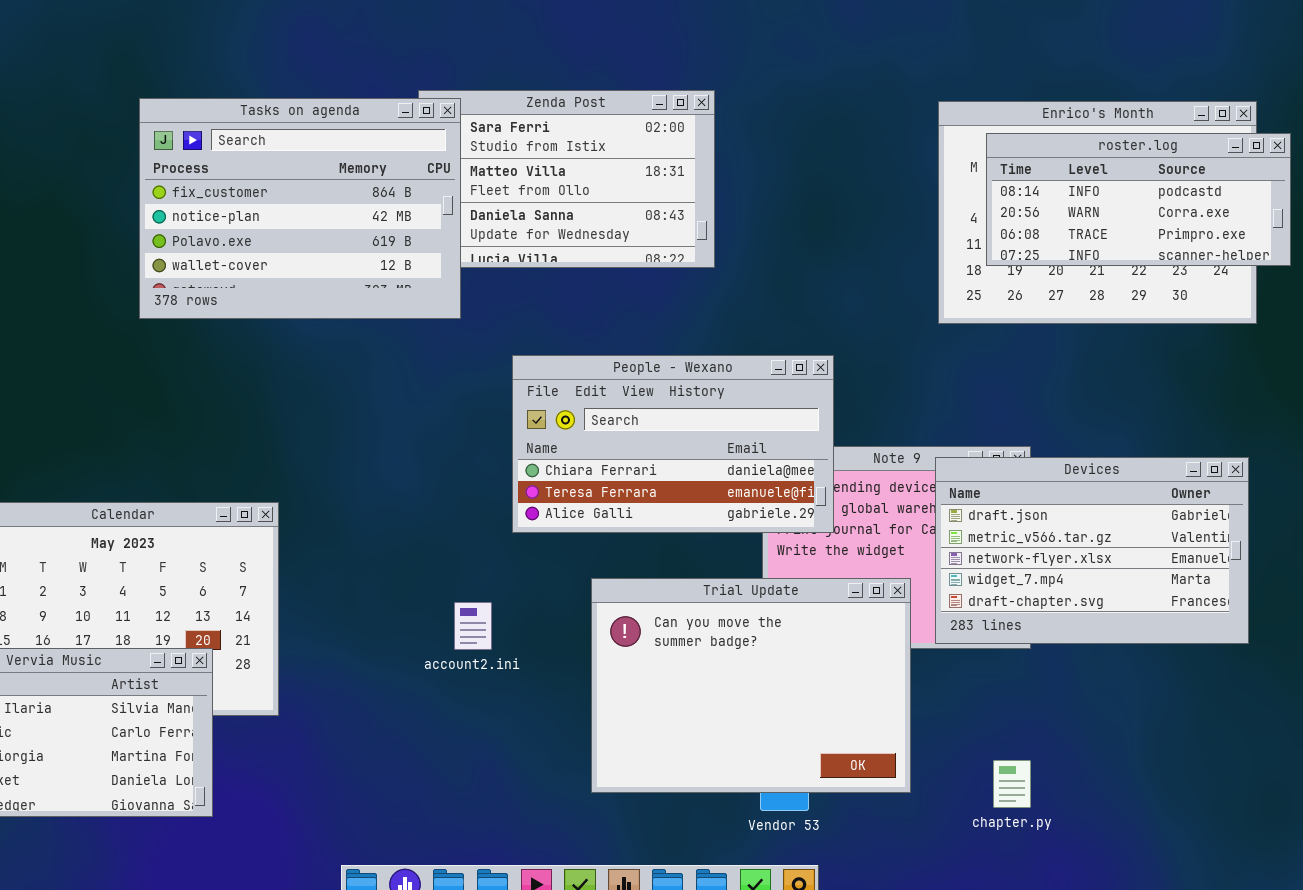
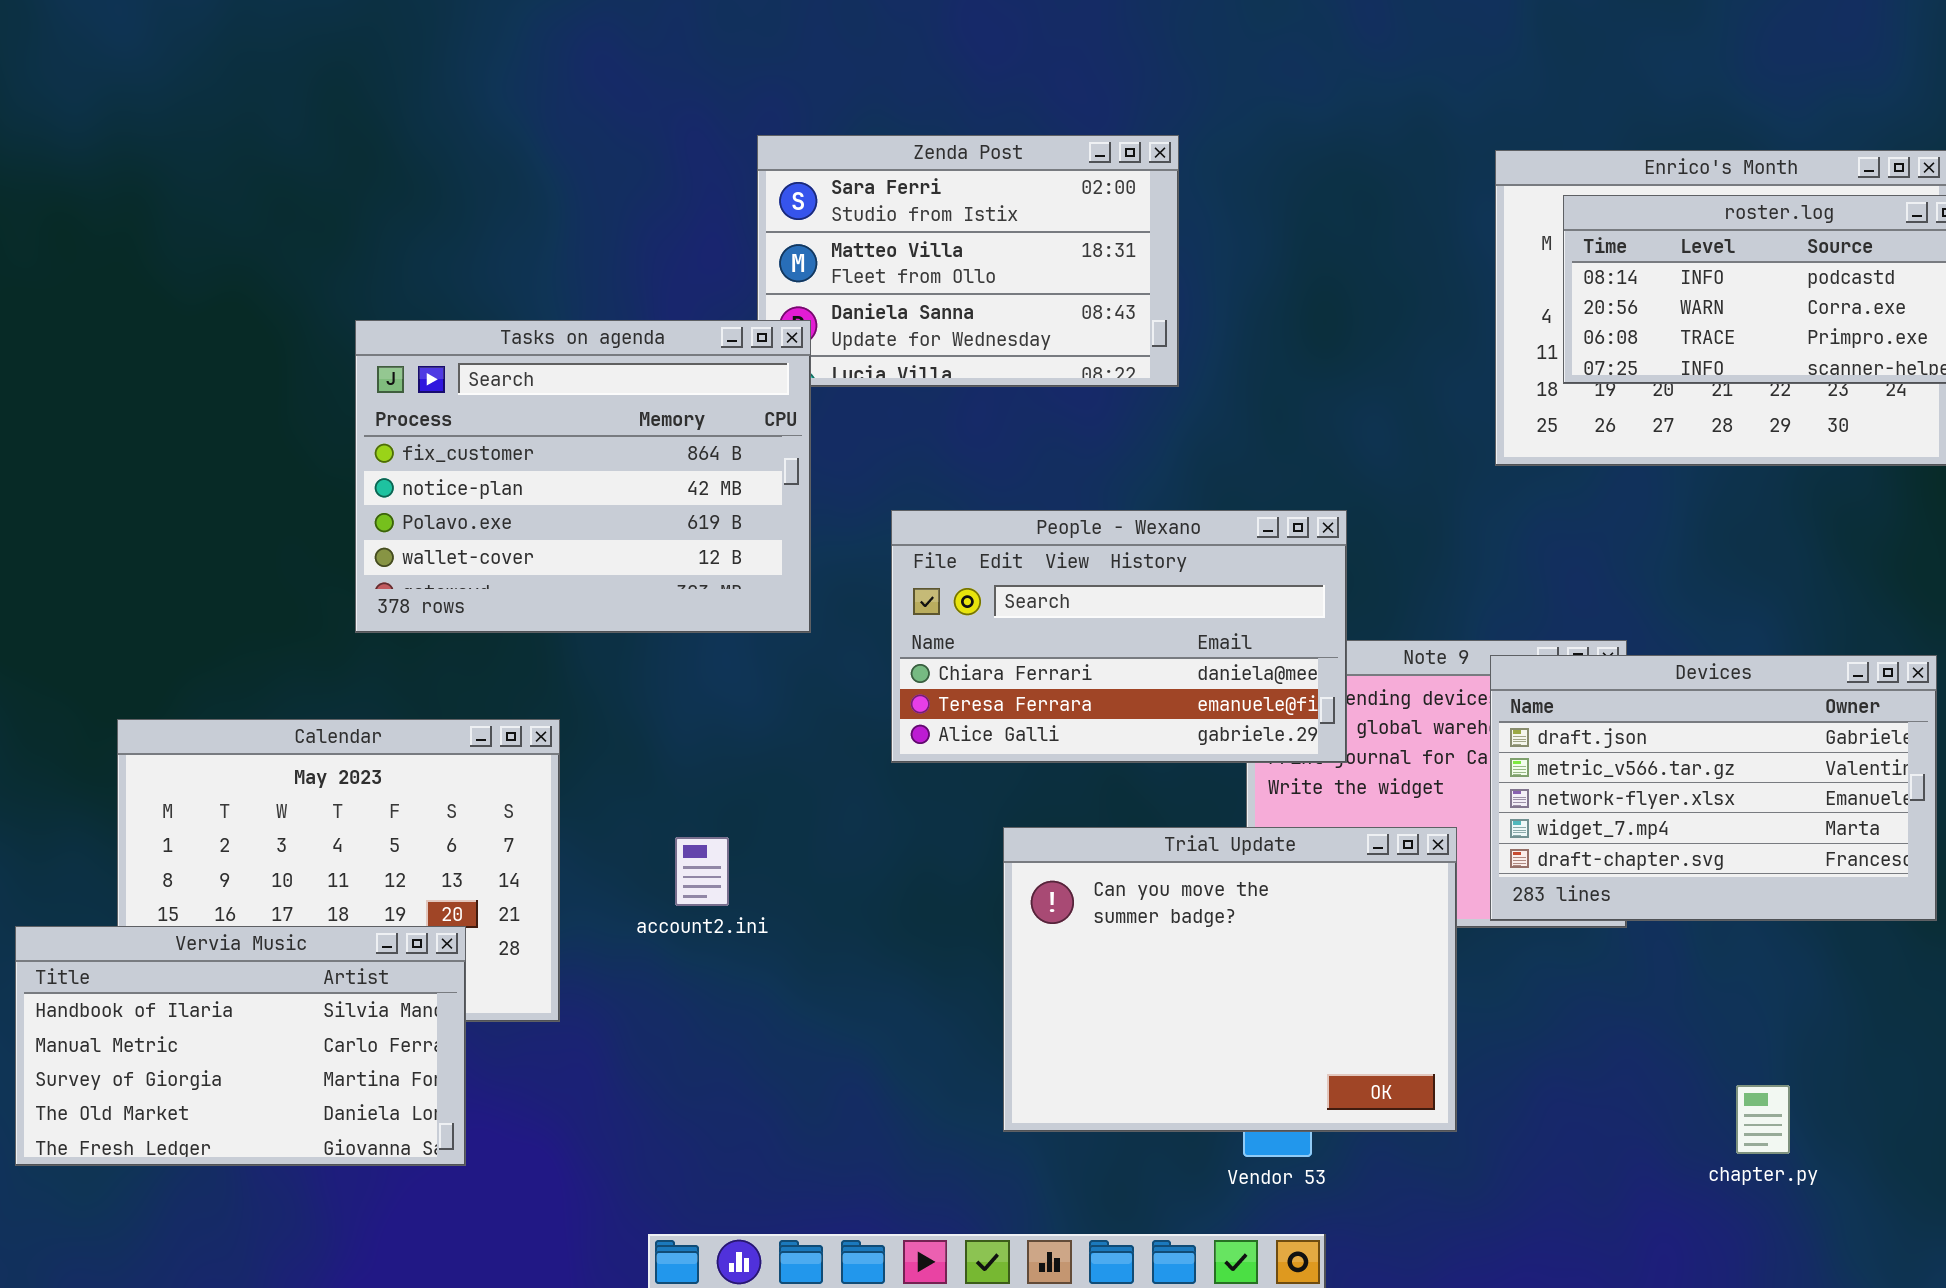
Tasks on agenda: [139,98,461,319] -> [355,320,811,633], moved
account2.ini: [454,602,492,650] -> [675,837,729,906], moved
chapter.py: [993,760,1031,808] -> [1736,1085,1790,1154], moved

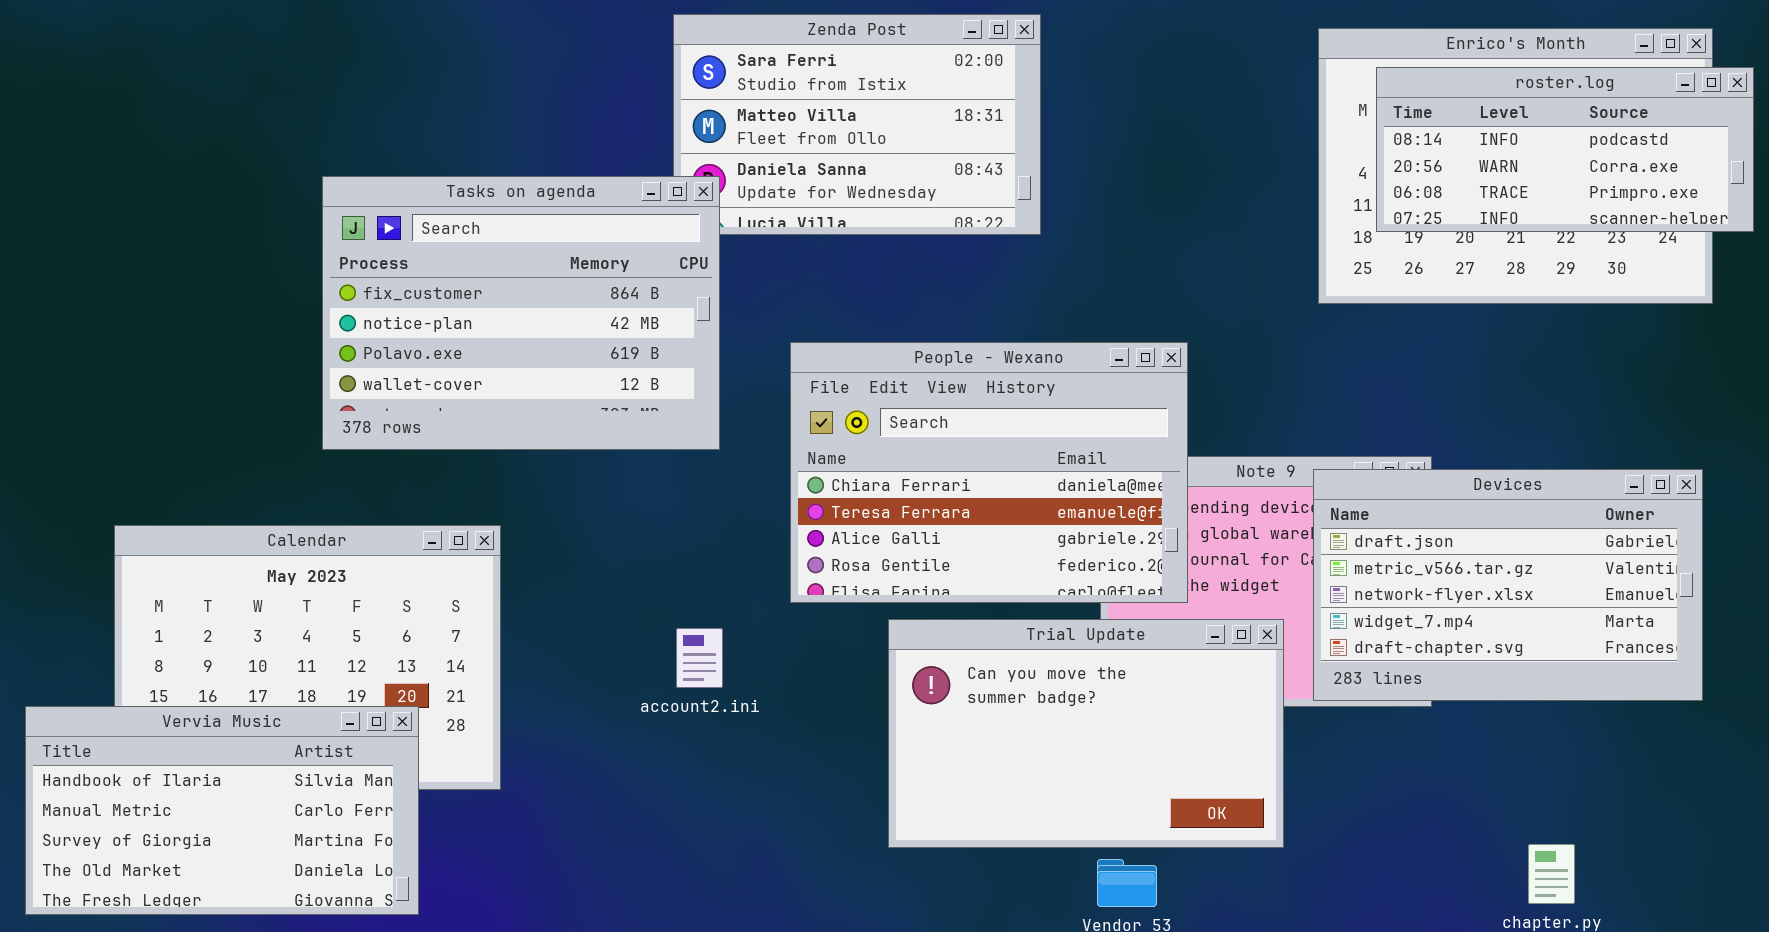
People - Wexano: [891,510,1347,763] -> [790,342,1188,603], resized
Trial Update: [1003,827,1457,1132] -> [888,619,1284,848], resized
account2.ini: [675,837,729,906] -> [676,628,723,688], moved

